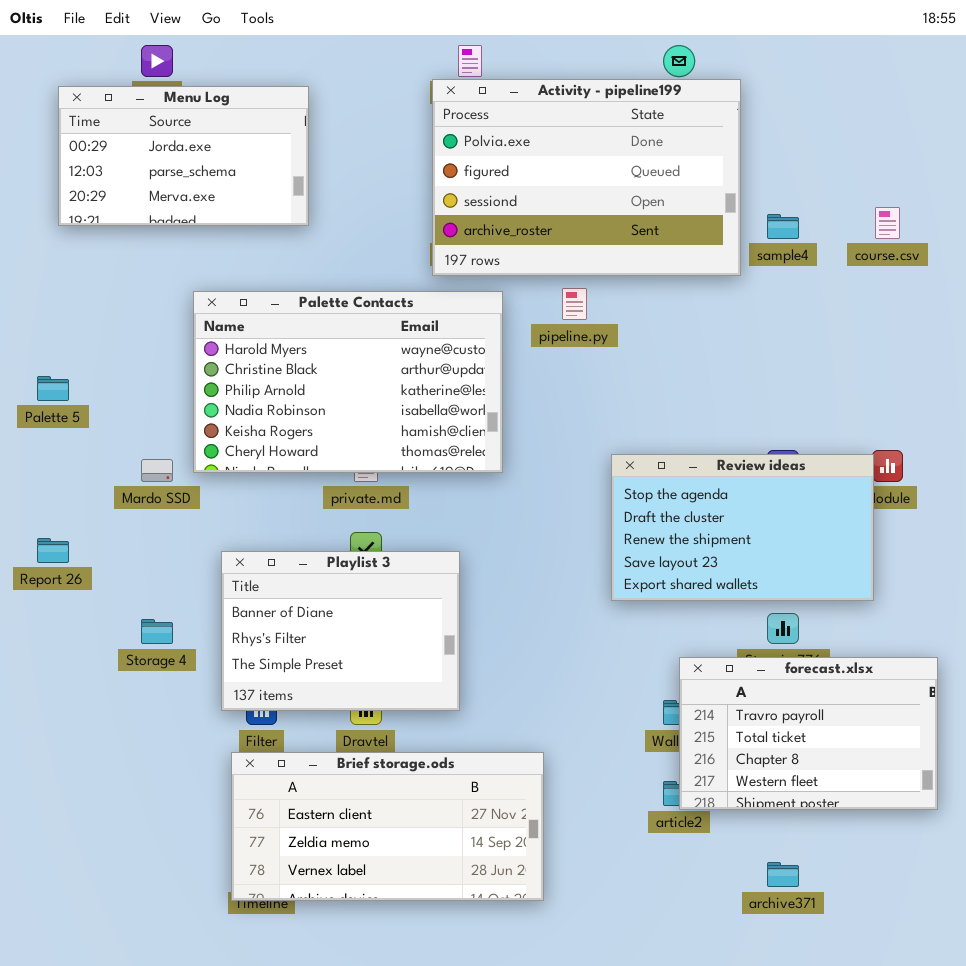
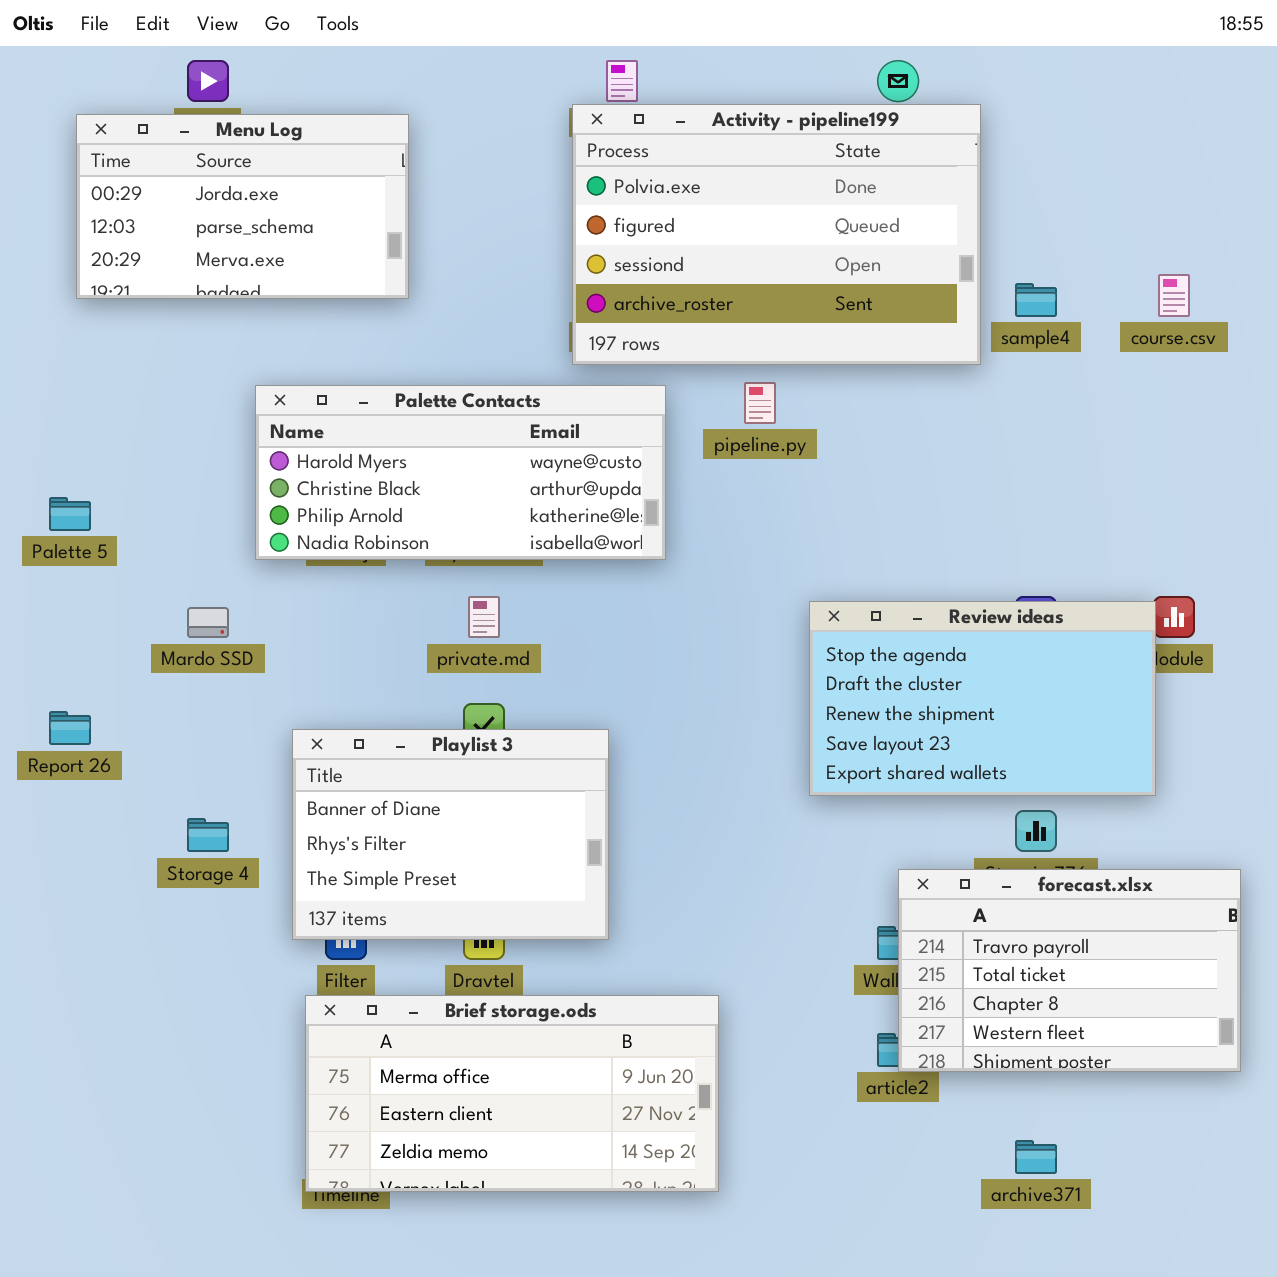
Palette Contacts: [193,291,503,473] -> [255,385,666,560], resized
Brief storage.ods: [231,752,544,901] -> [305,995,719,1192], scrolled up 1 row

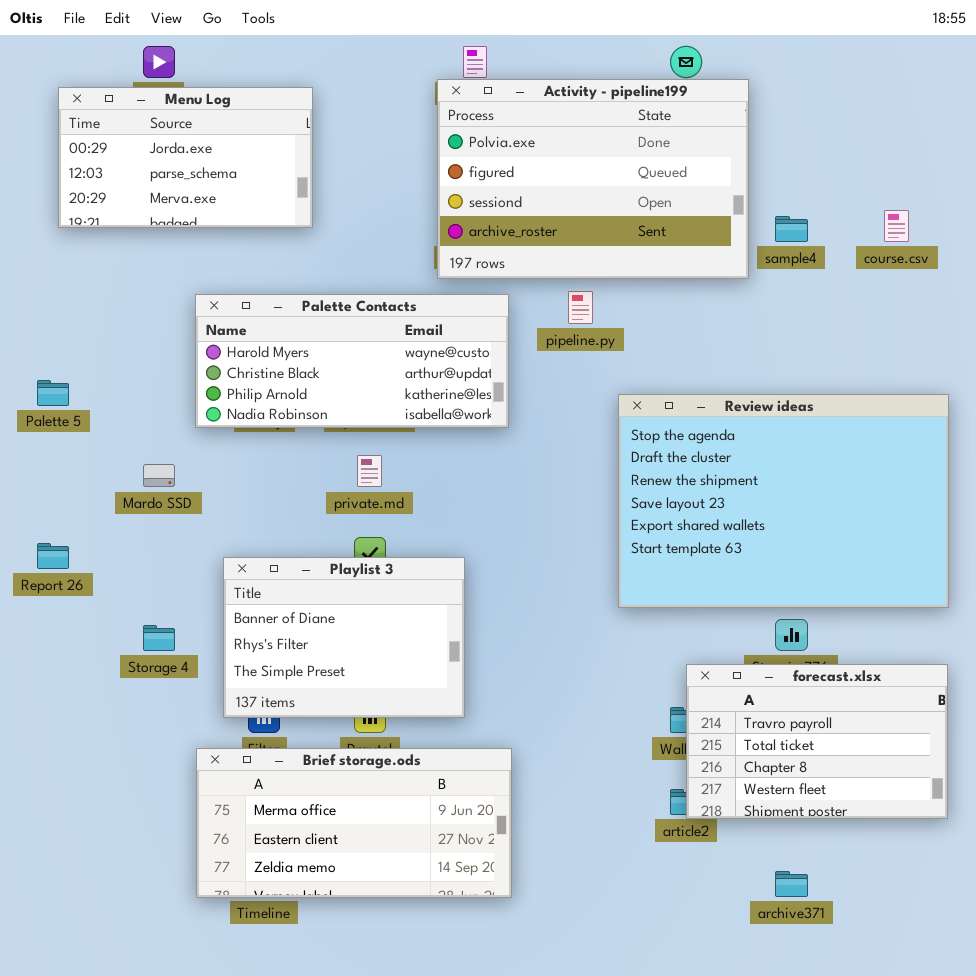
Review ideas: [809,601,1156,796] -> [618,394,949,608], resized
Brief storage.ods: [305,995,719,1192] -> [196,748,512,898], moved

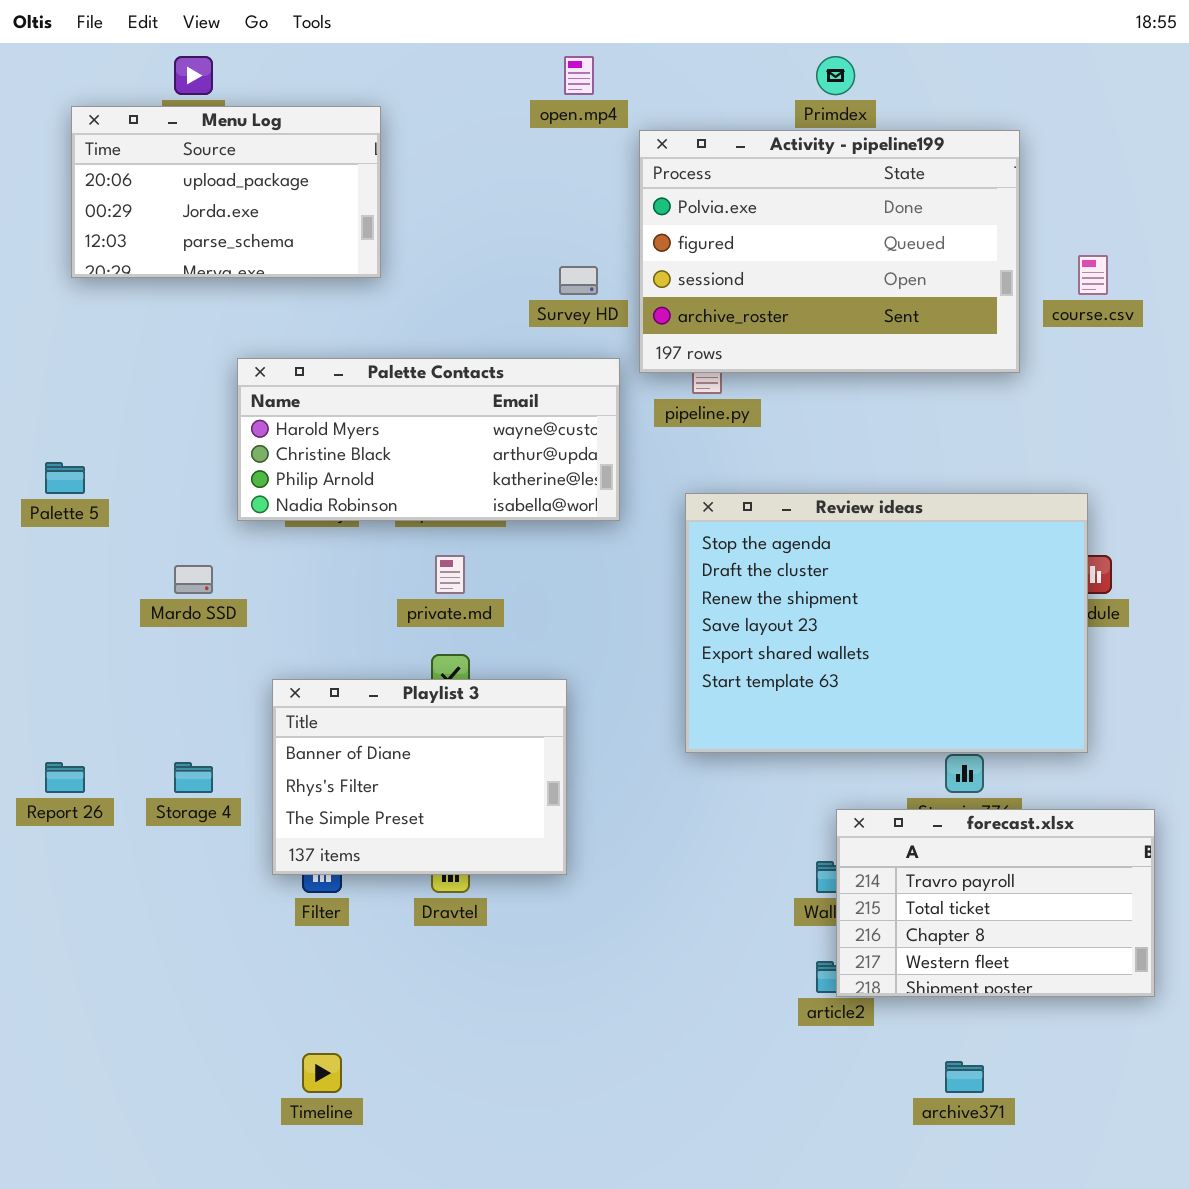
Activity - pipeline199: [437,79,749,279] -> [639,130,1020,373], moved
Menu Log: [58,87,313,228] -> [71,106,381,278], scrolled up 1 row
Review ideas: [618,394,949,608] -> [685,493,1088,753], moved
Report 26: [37,543,69,569] -> [45,762,85,793], moved
Brief storage.ods: [196,748,512,898] -> none, closed

